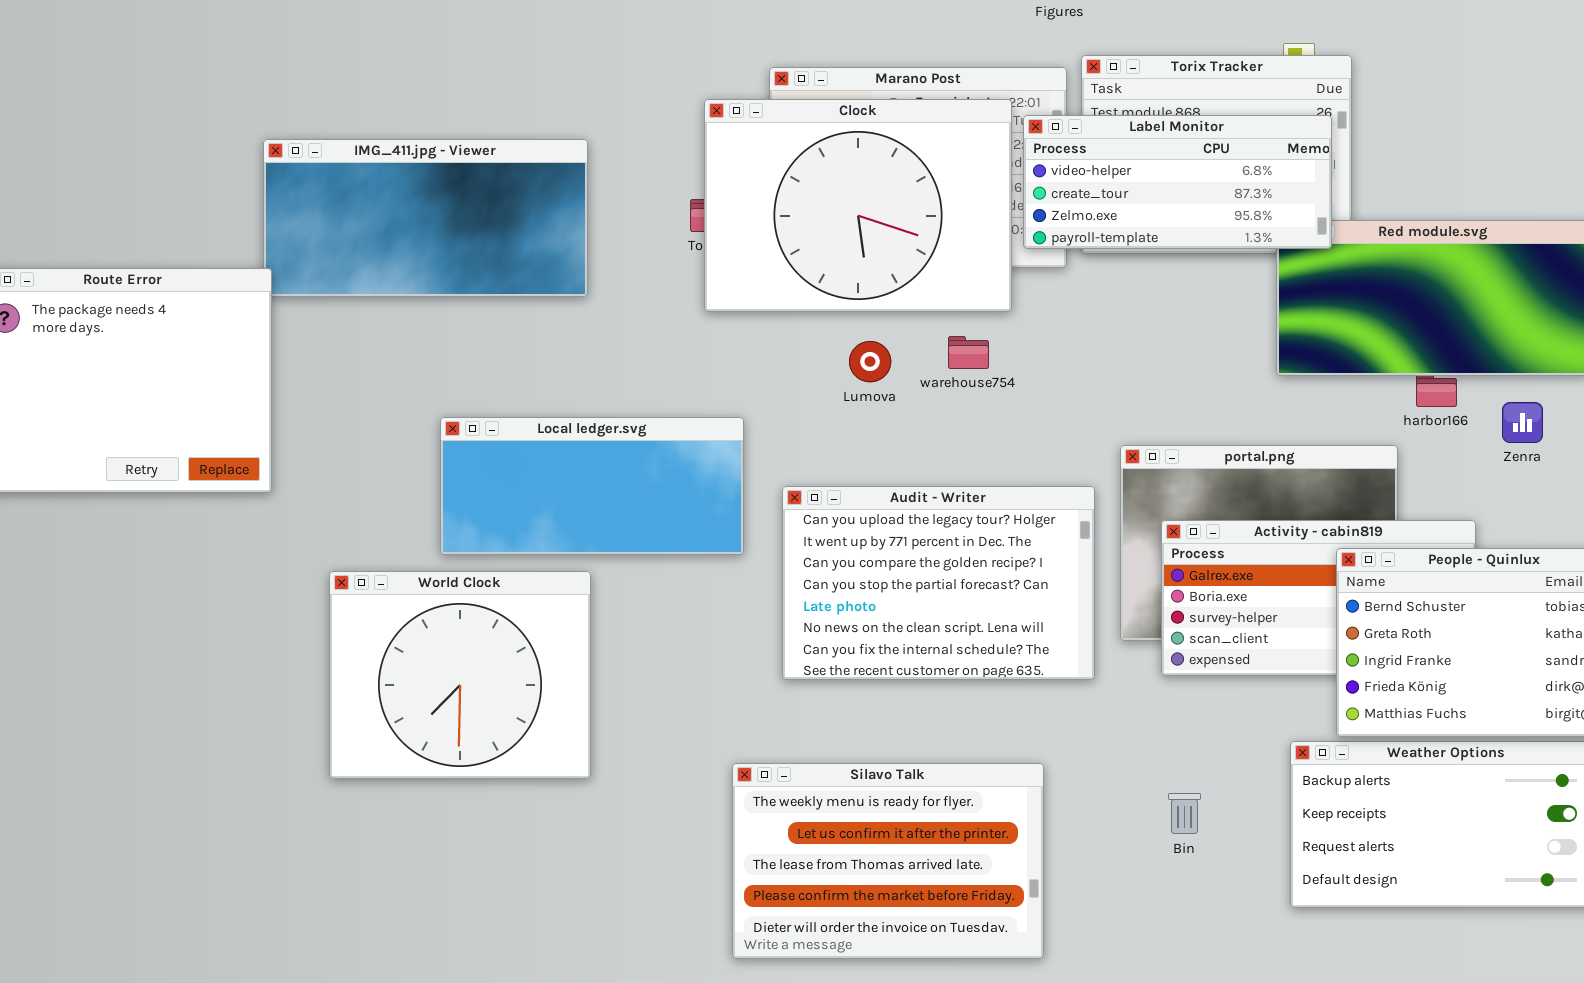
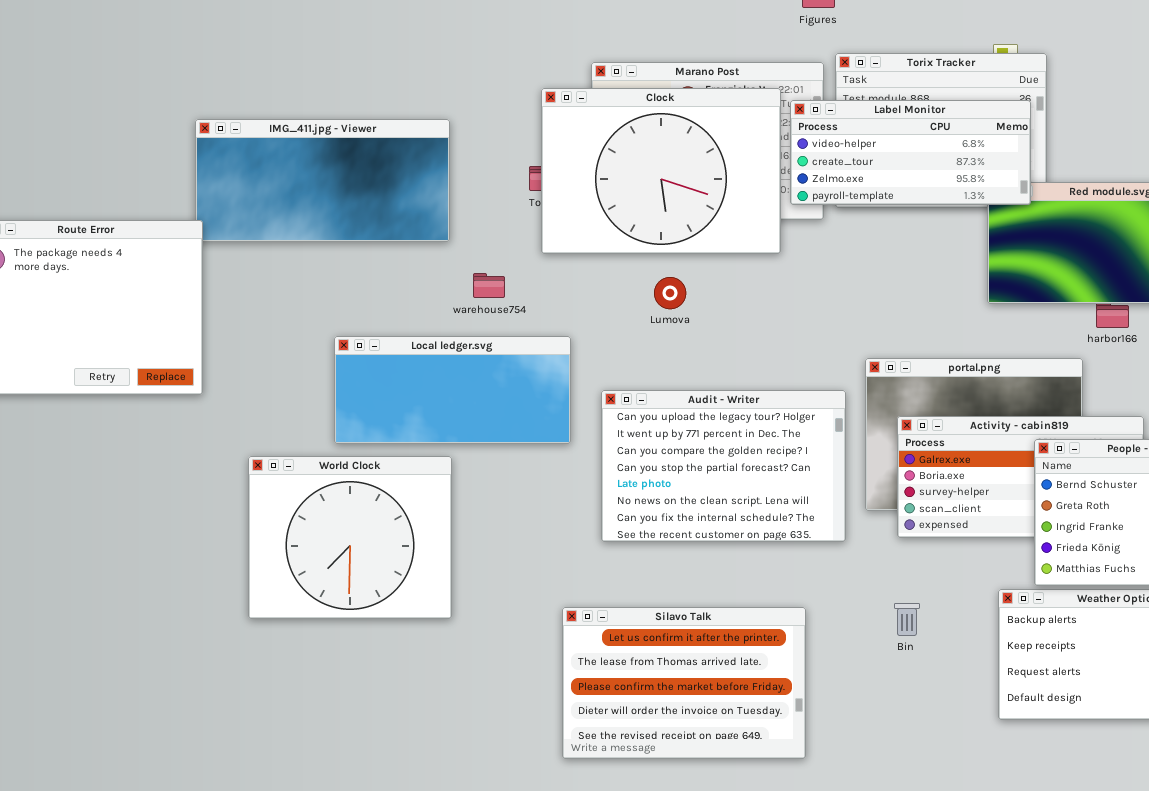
warehouse754: [948,336,989,369] -> [473,273,505,298], moved
Silavo Talk: [732,763,1044,959] -> [562,607,806,759], scrolled down 1 row
Bin: [1168,793,1201,834] -> [894,603,920,636], moved

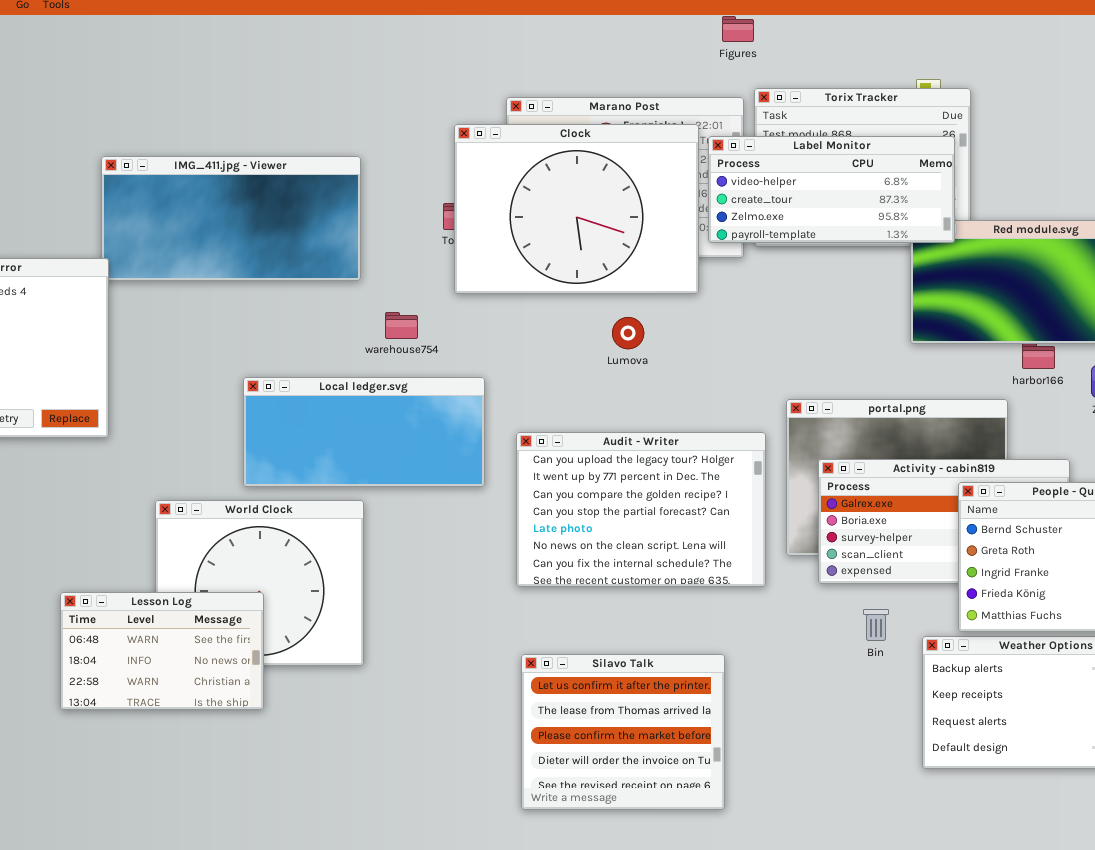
Lumova: [654,277,686,309] -> [612,317,644,349], moved
Lesson Log: none -> [60,592,264,710], opened
Bin: [894,603,920,636] -> [863,609,889,641], moved
Silavo Talk: [562,607,806,759] -> [521,654,725,810], resized

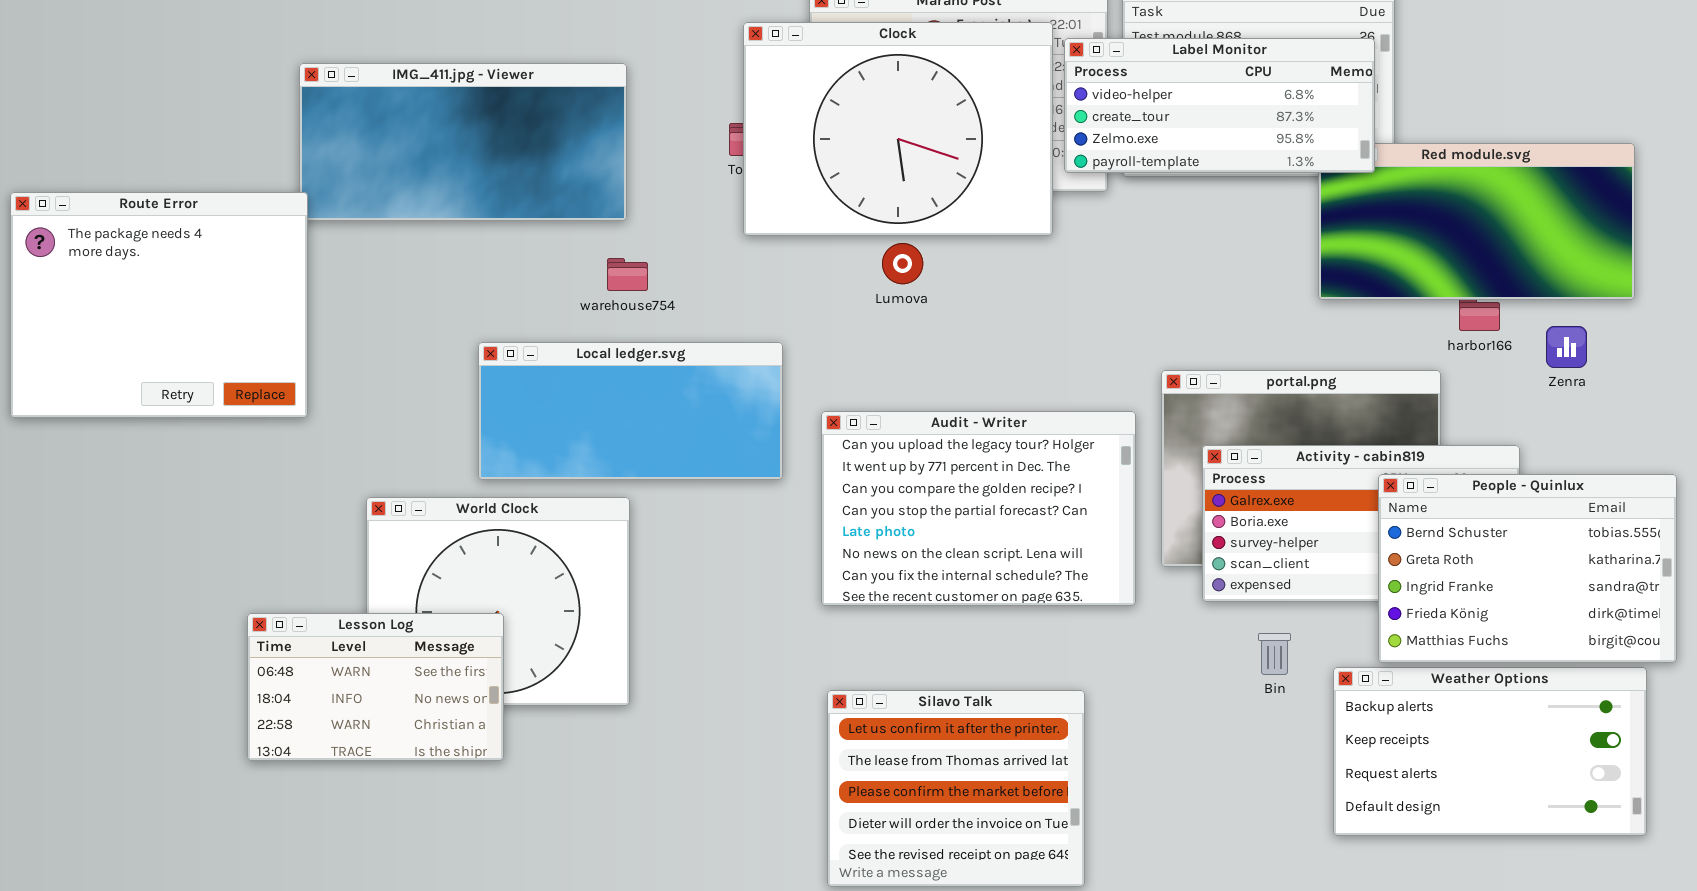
warehouse754: [385,312,418,339] -> [607,258,648,291], moved
Lumova: [612,317,644,349] -> [882,243,923,284], moved

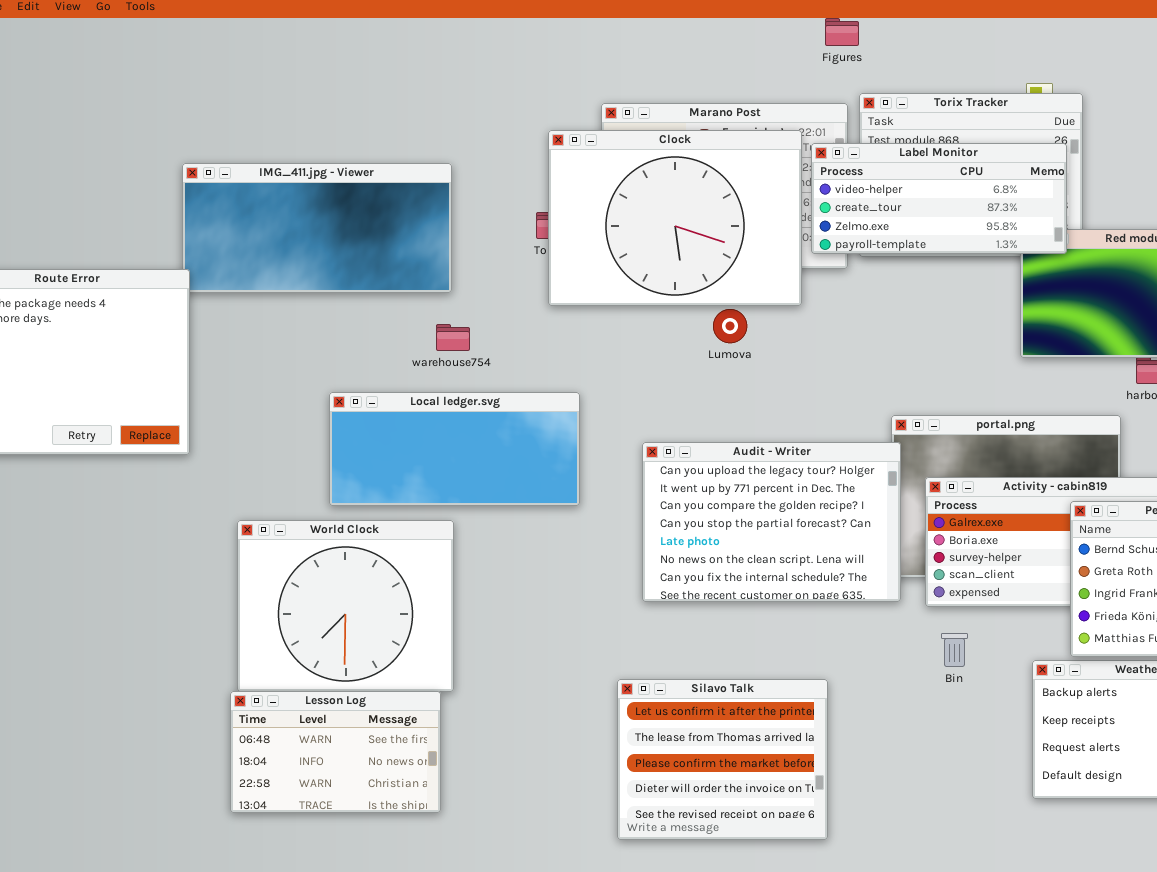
Lumova: [882,243,923,284] -> [713,309,747,343], moved
Audit - Writer: [821,411,1136,606] -> [642,442,901,602], moved
Lesson Log: [247,613,504,761] -> [230,691,441,813], moved
Bin: [1258,633,1291,675] -> [941,633,968,667], moved

